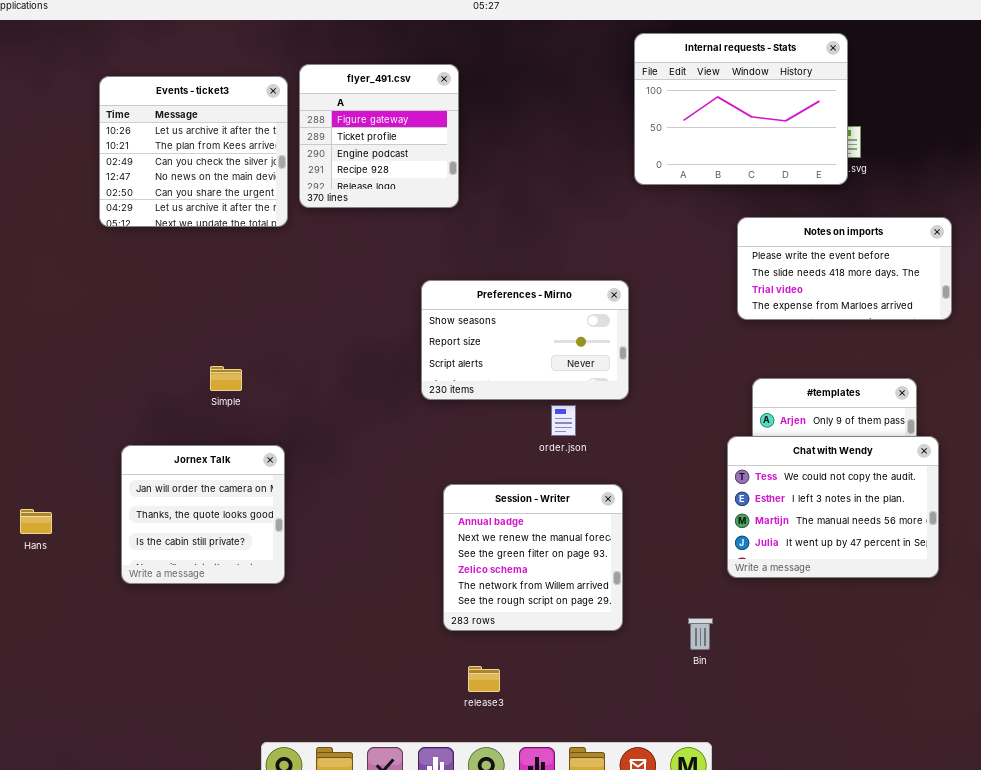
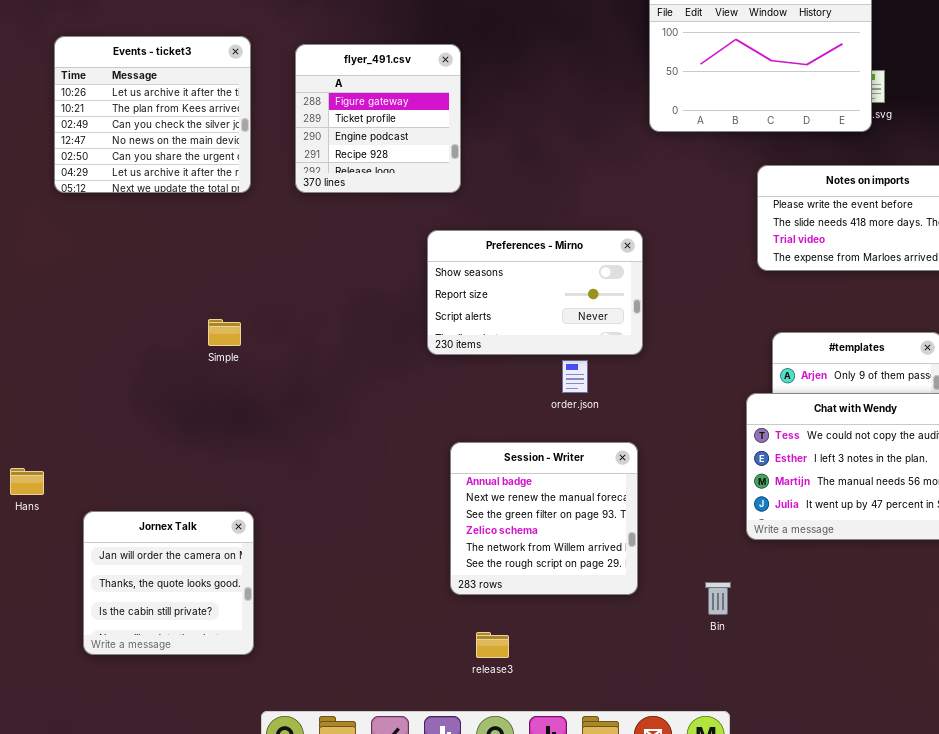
flyer_491.csv: [299,64,459,208] -> [295,44,461,193], moved
Events - ticket3: [99,76,288,227] -> [54,36,251,193], moved
Jornex Talk: [121,445,285,584] -> [83,511,254,655], moved

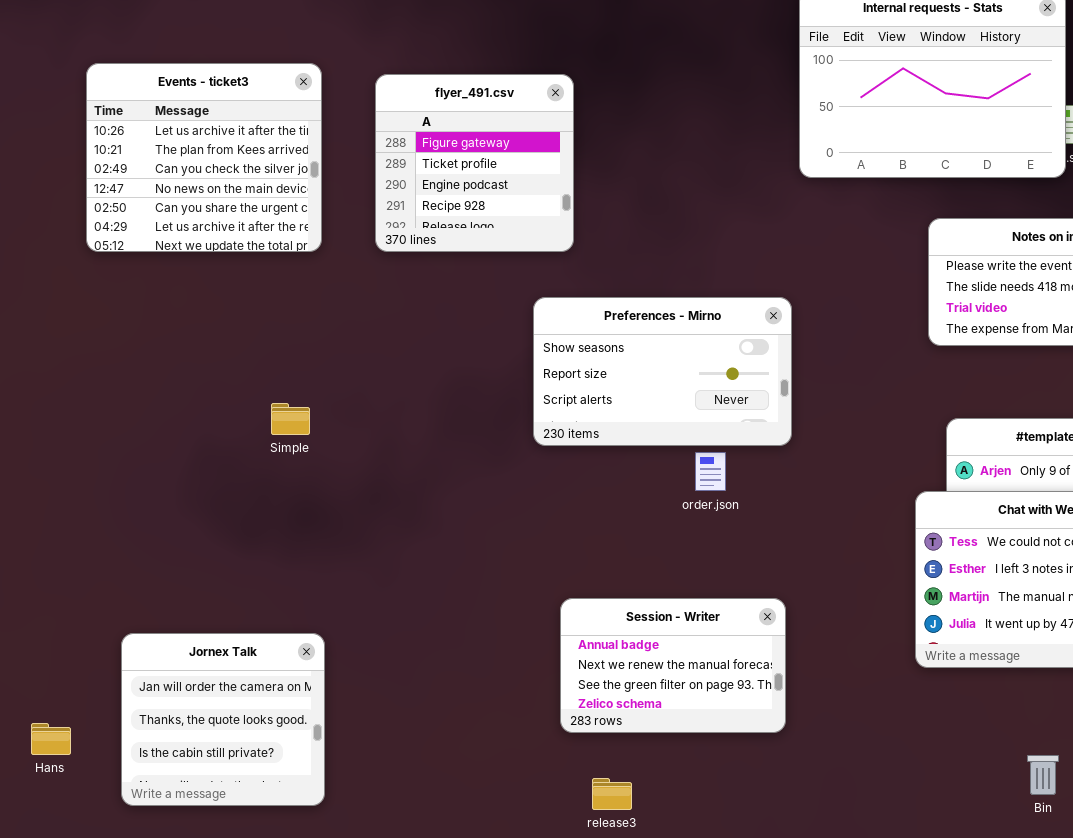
Session - Writer: [450,442,638,595] -> [560,598,786,733], resized
Hans: [10,468,44,495] -> [31,723,71,755], moved
Bin: [705,582,731,615] -> [1027,755,1059,795], moved

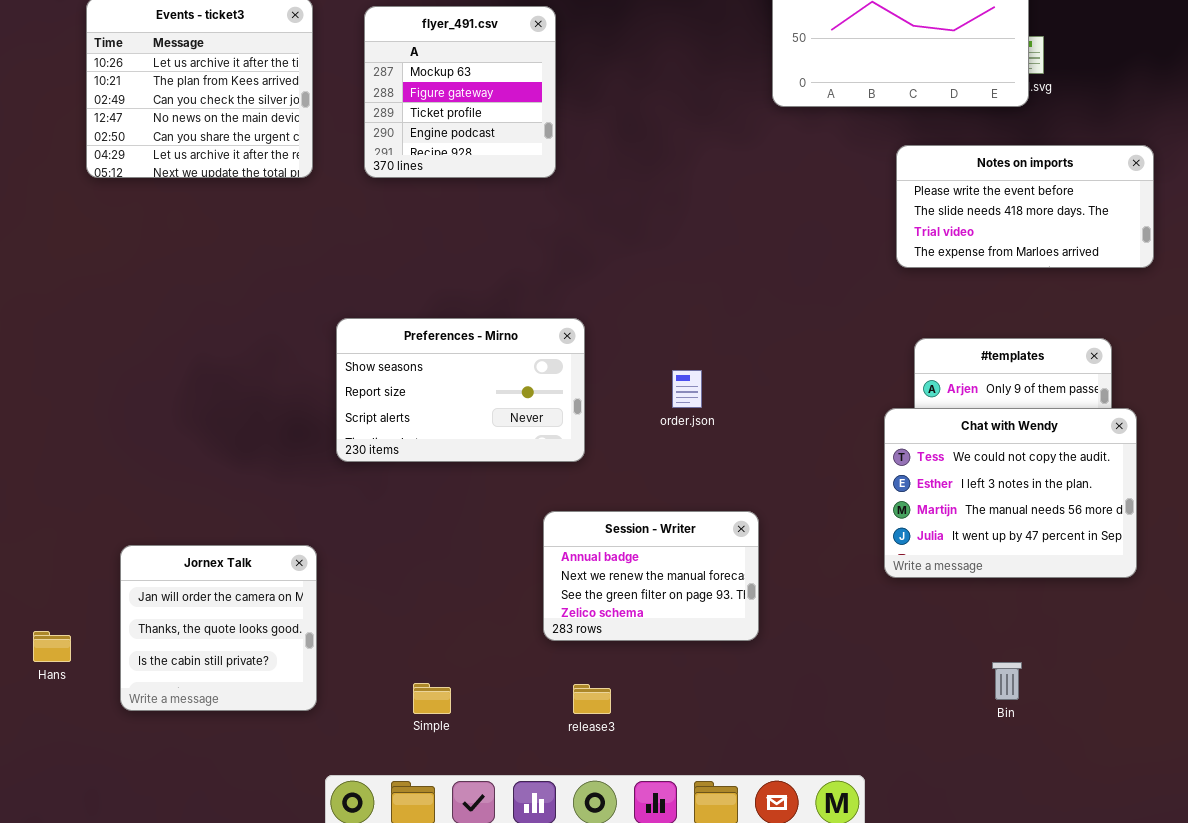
flyer_491.csv: [375,74,574,252] -> [364,6,556,178], scrolled up 1 row
Preferences - Mirno: [533,297,792,446] -> [336,318,585,462], moved
Simple: [271,403,310,435] -> [413,683,451,714], moved

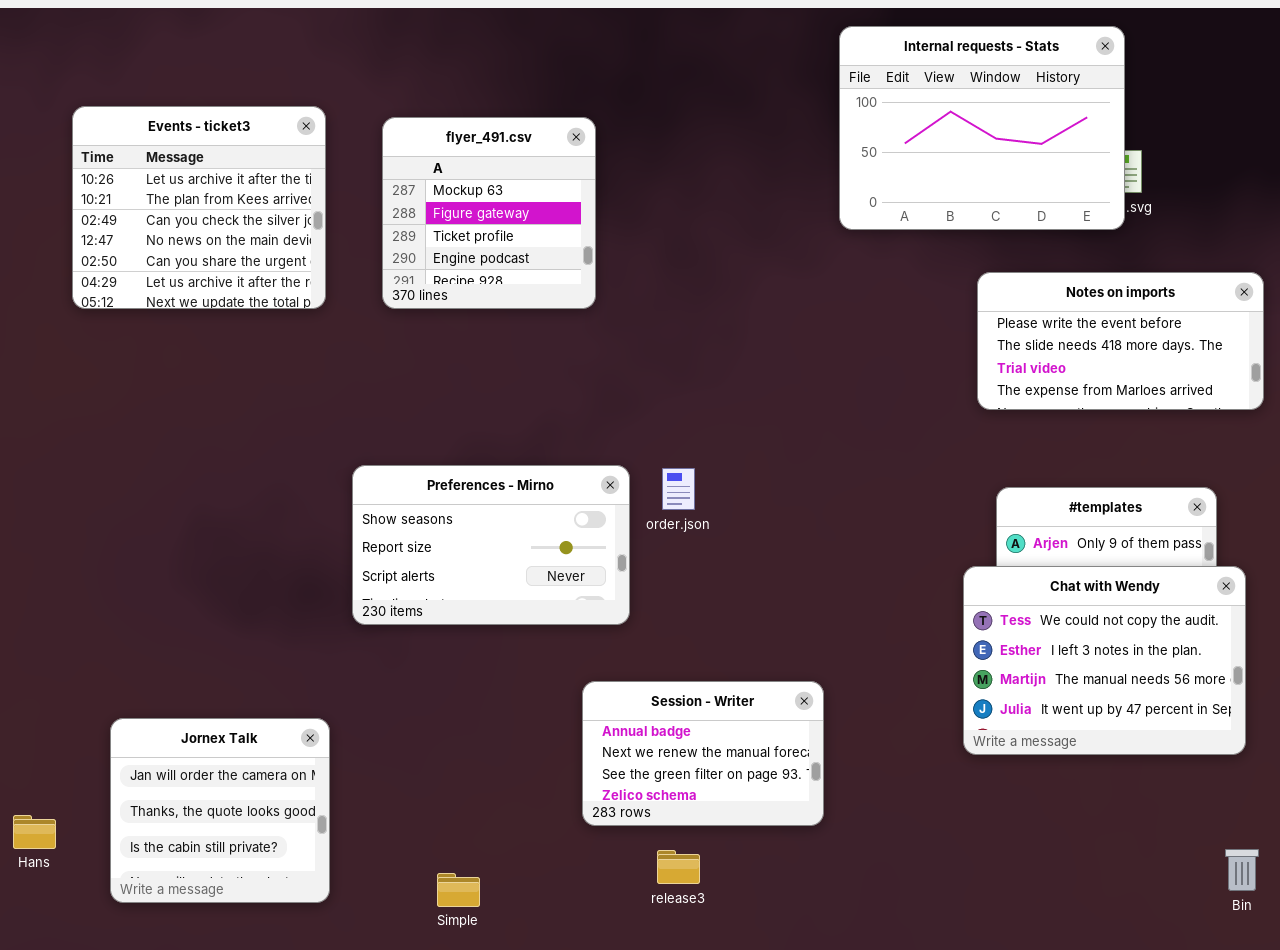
order.json: [672,370,702,408] -> [662,468,695,510], moved
Bin: [992,662,1022,700] -> [1225,849,1259,891], moved
release3: [573,684,611,714] -> [657,850,700,884], moved

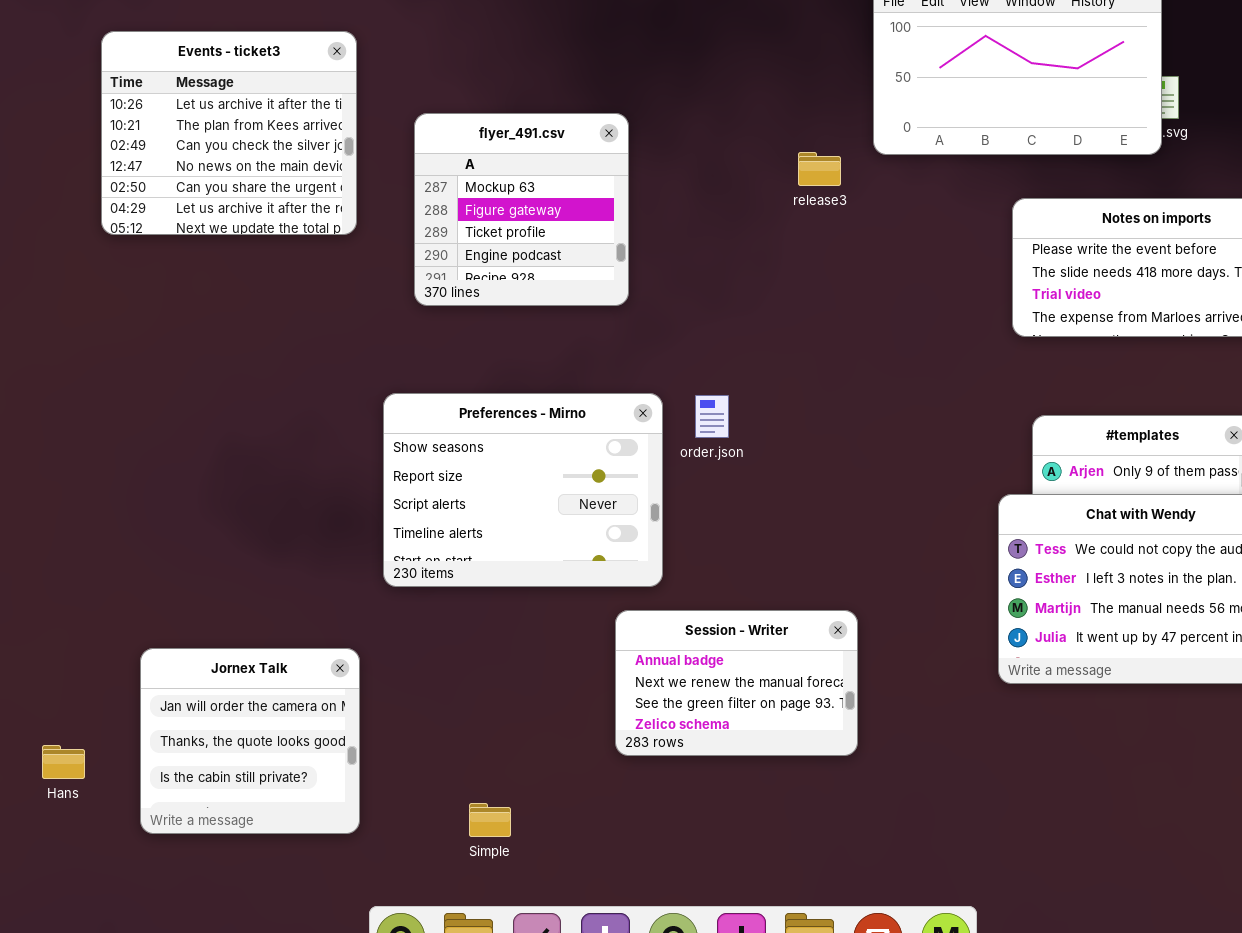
flyer_491.csv: [382,117,596,309] -> [414,113,629,306], moved
Preferences - Mirno: [352,465,630,625] -> [383,393,663,587], resized
release3: [657,850,700,884] -> [798,152,841,186], moved

